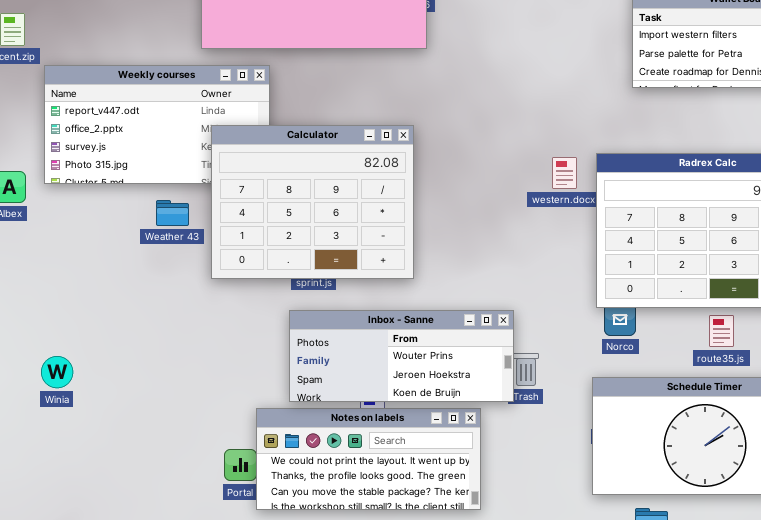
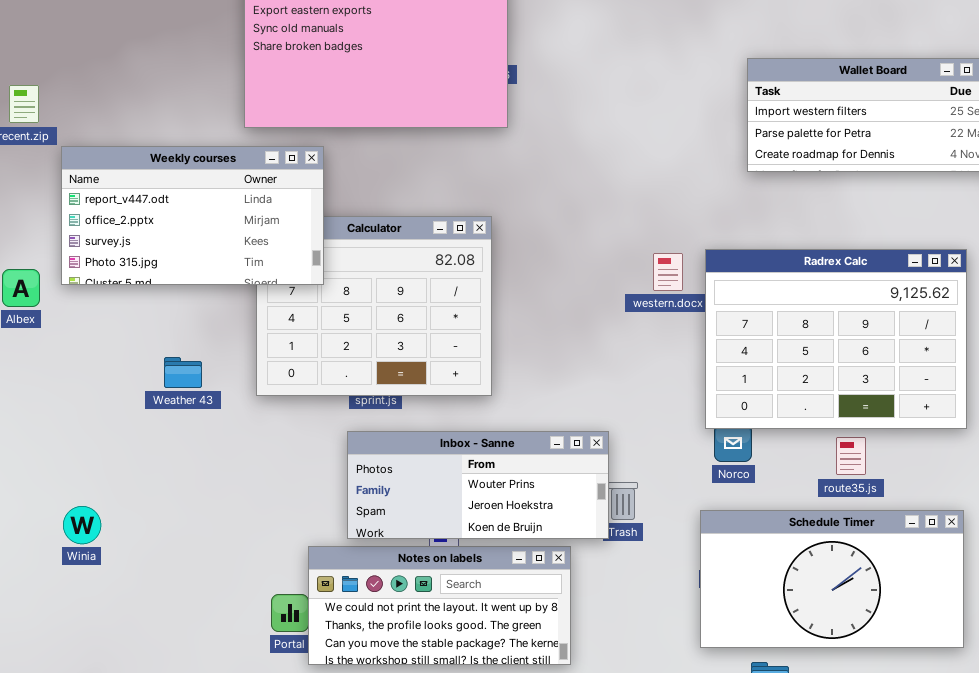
Weekly courses: [44,65,270,184] -> [61,146,324,285], raised
Weather 43: [156,200,189,226] -> [164,357,202,388], moved
Winia: [41,356,73,388] -> [63,506,101,544], moved

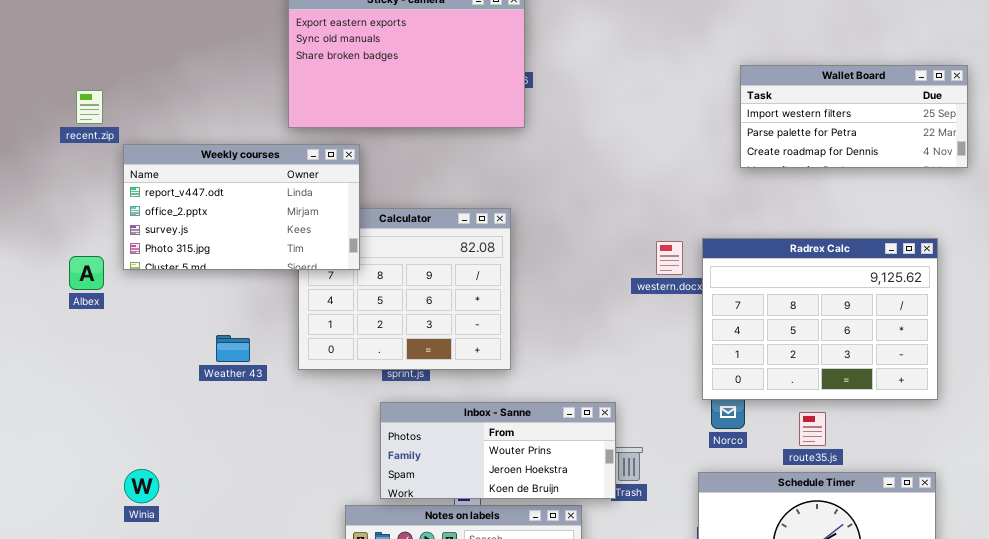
route35.js: [836,437,866,475] -> [799,412,826,446], moved

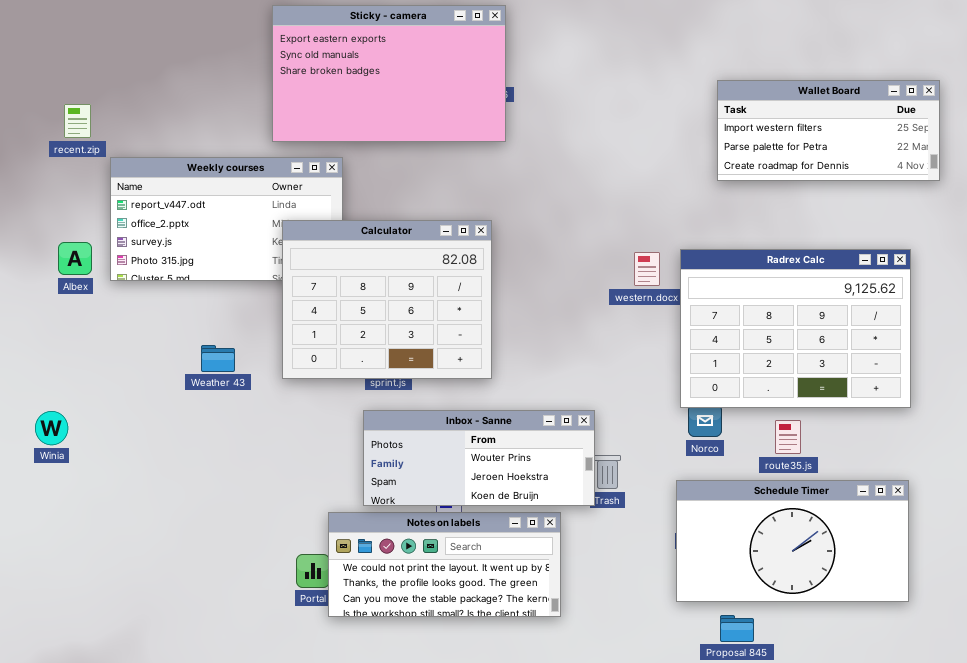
Calculator: [298,208,511,370] -> [282,220,492,379], raised
Albex: [69,256,104,290] -> [58,242,92,275], moved
Winia: [124,469,159,503] -> [35,411,68,445], moved

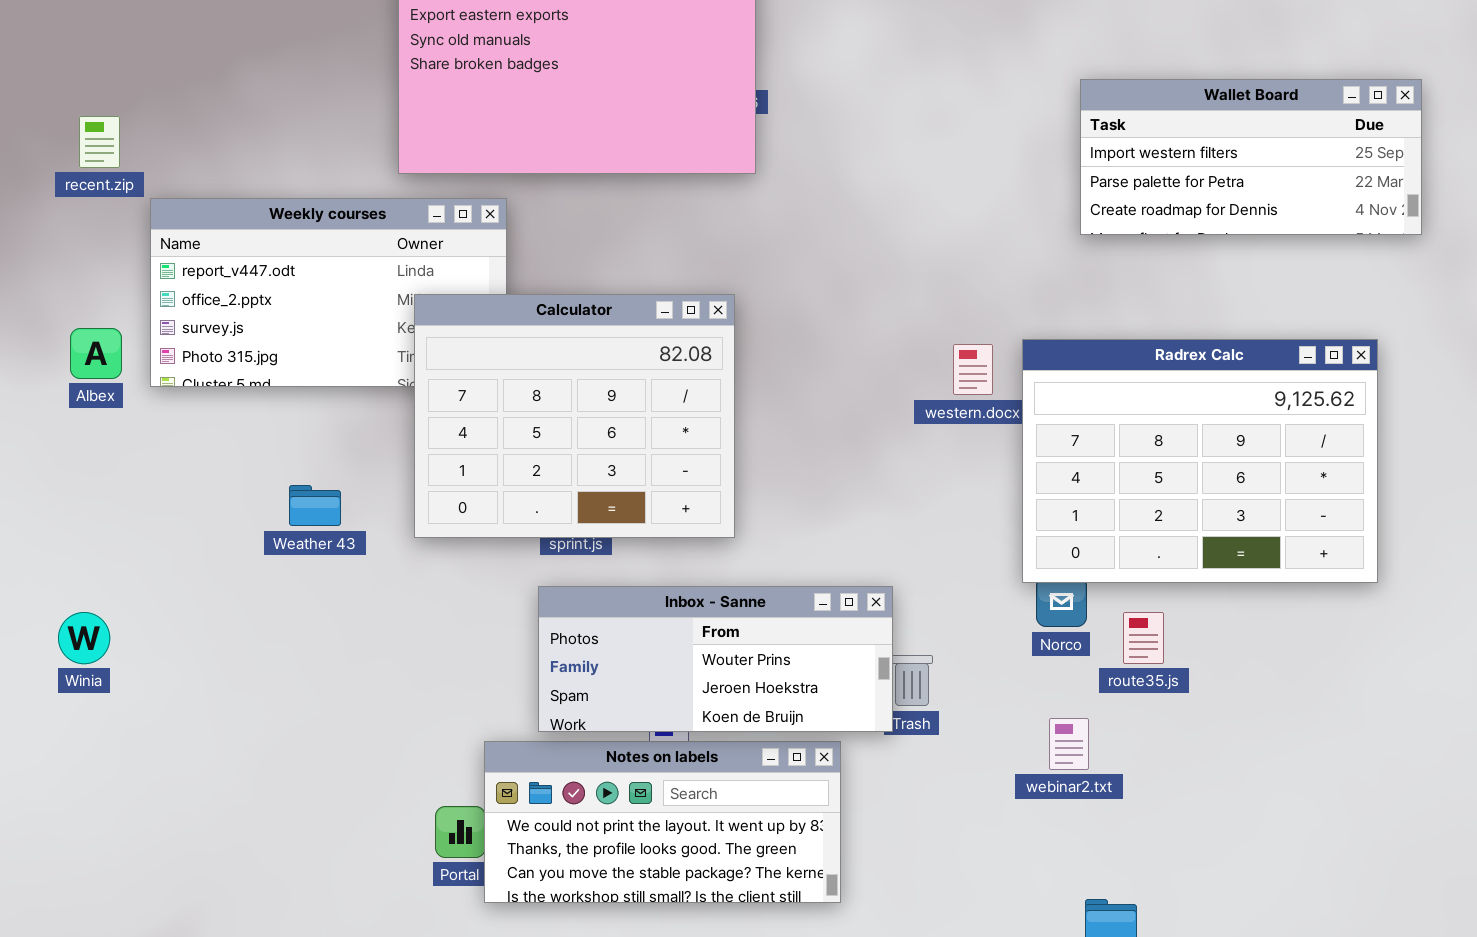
Winia: [35,411,68,445] -> [58,612,110,664], moved
route35.js: [775,420,801,454] -> [1123,612,1164,664], moved
Schedule Timer: [676,480,909,602] -> none, closed

